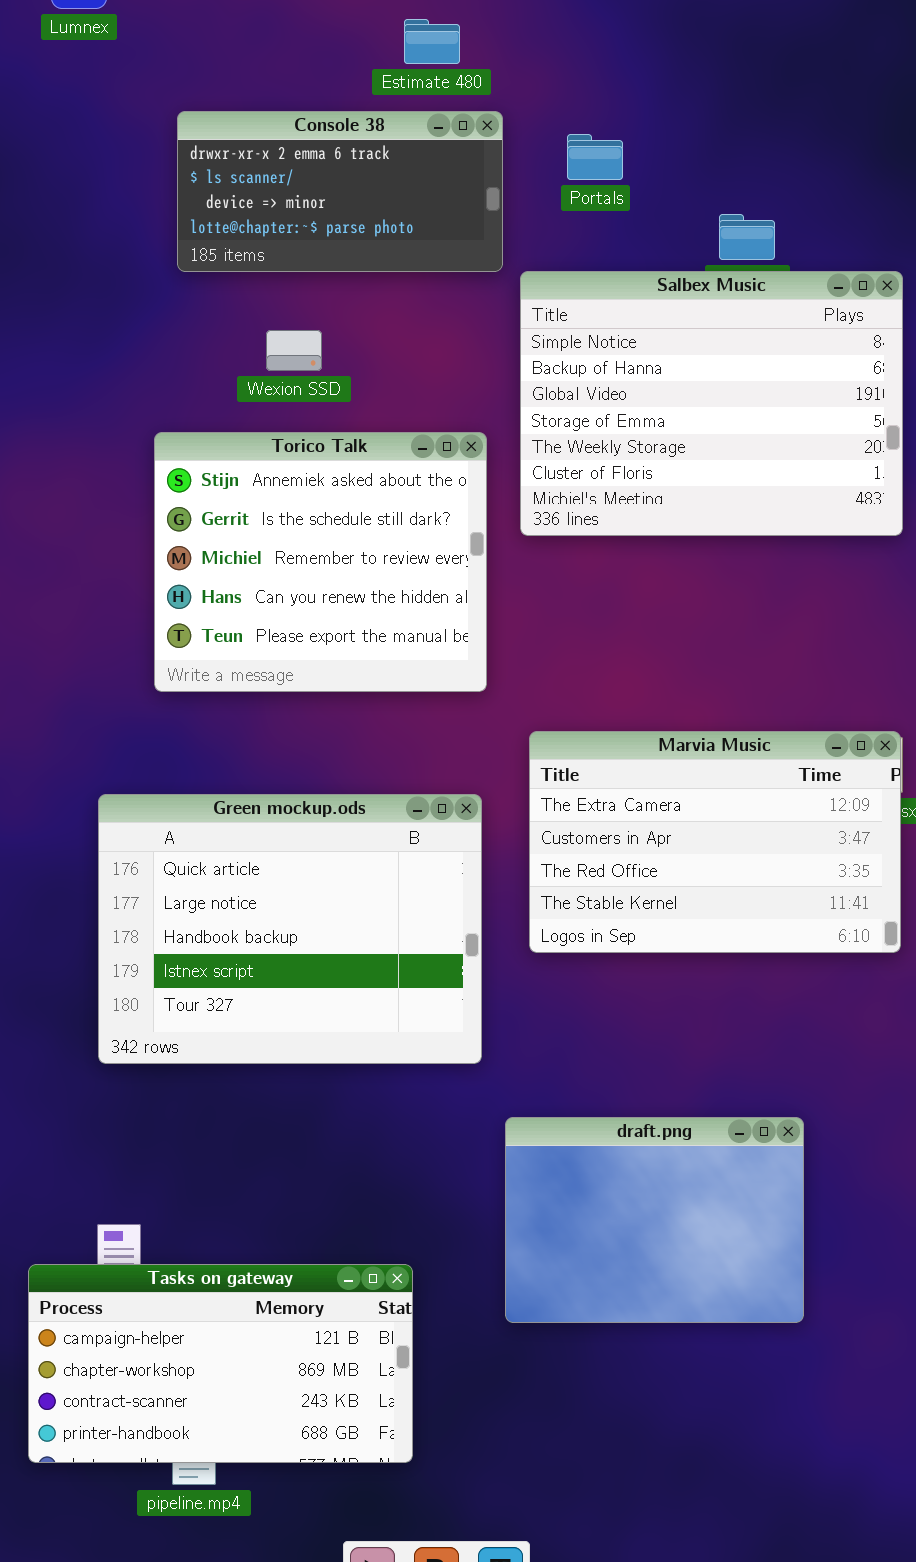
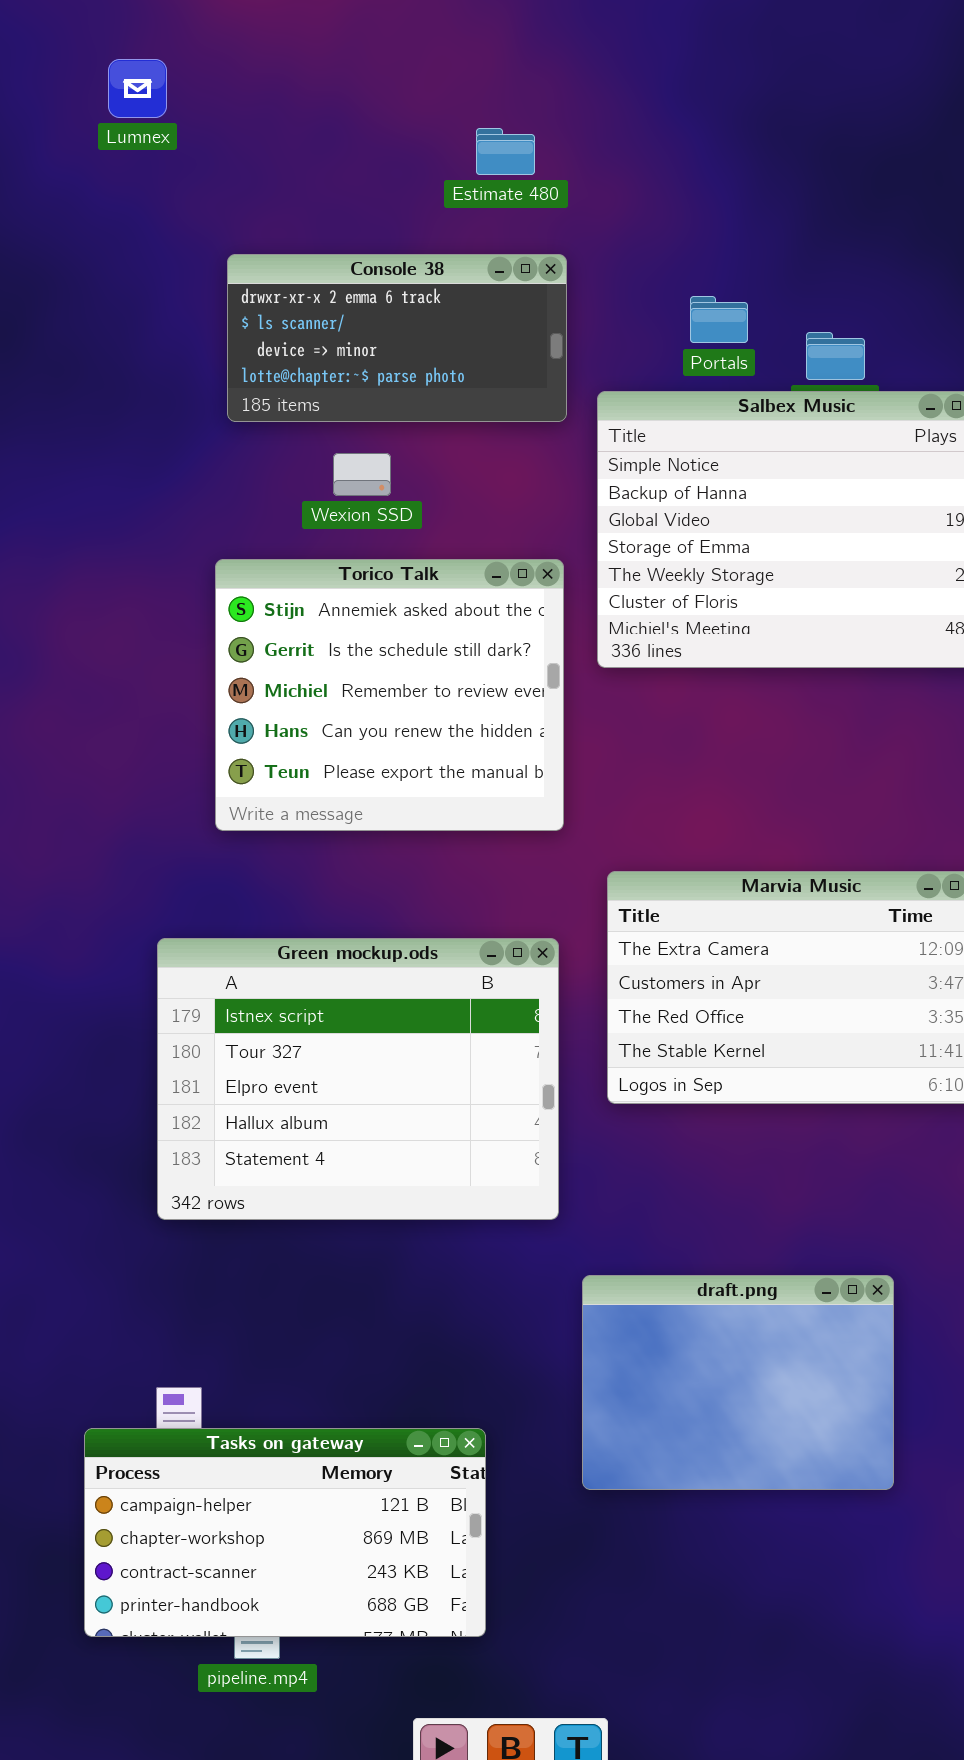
Console 38: [177,111,503,272] -> [227,254,567,422], moved
Portals: [567,134,623,180] -> [690,296,748,343], moved
Green mockup.ods: [98,794,482,1064] -> [157,938,559,1220], scrolled down 3 rows

